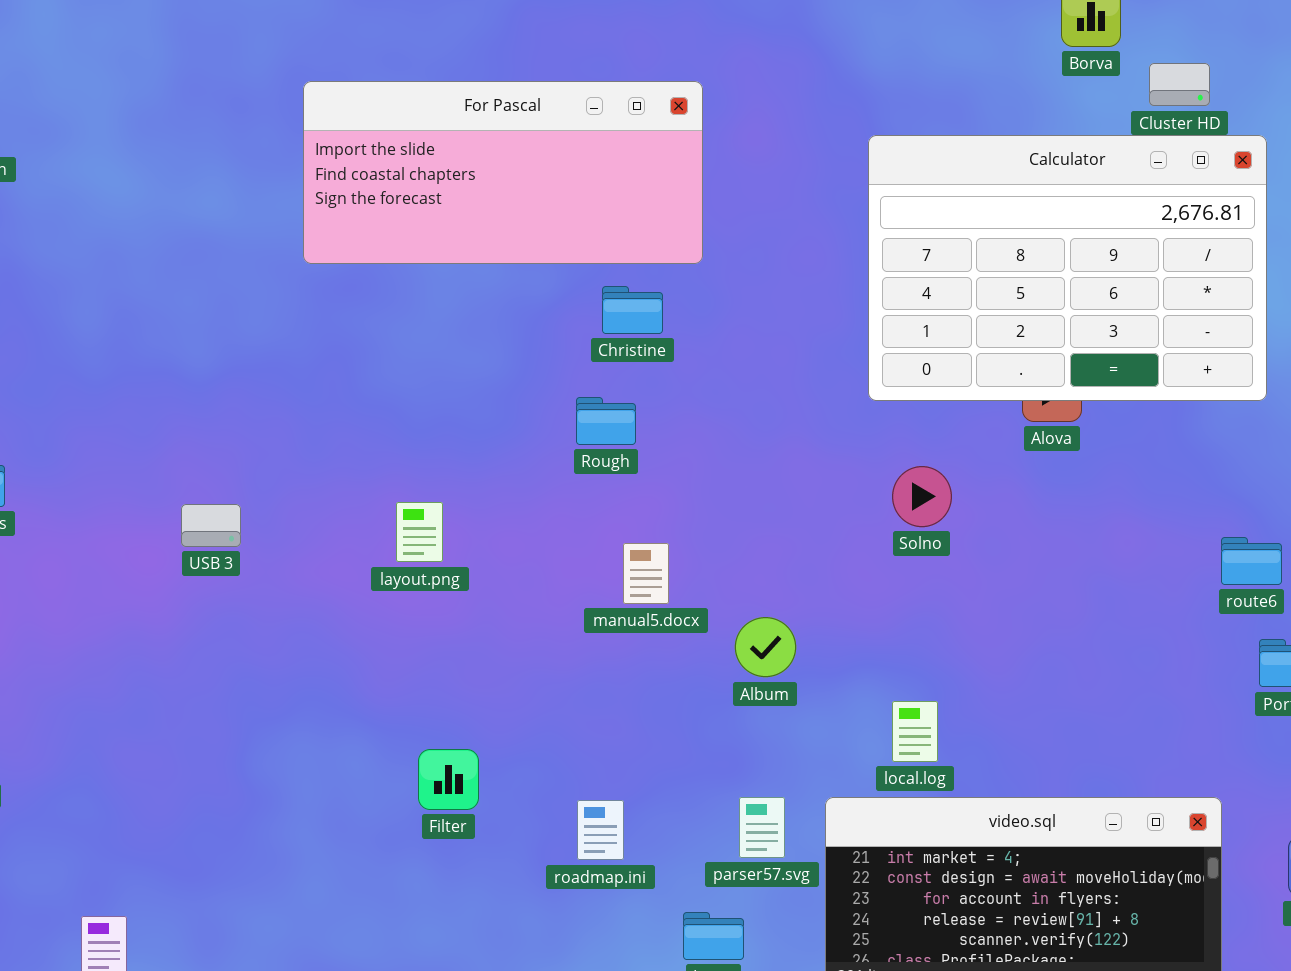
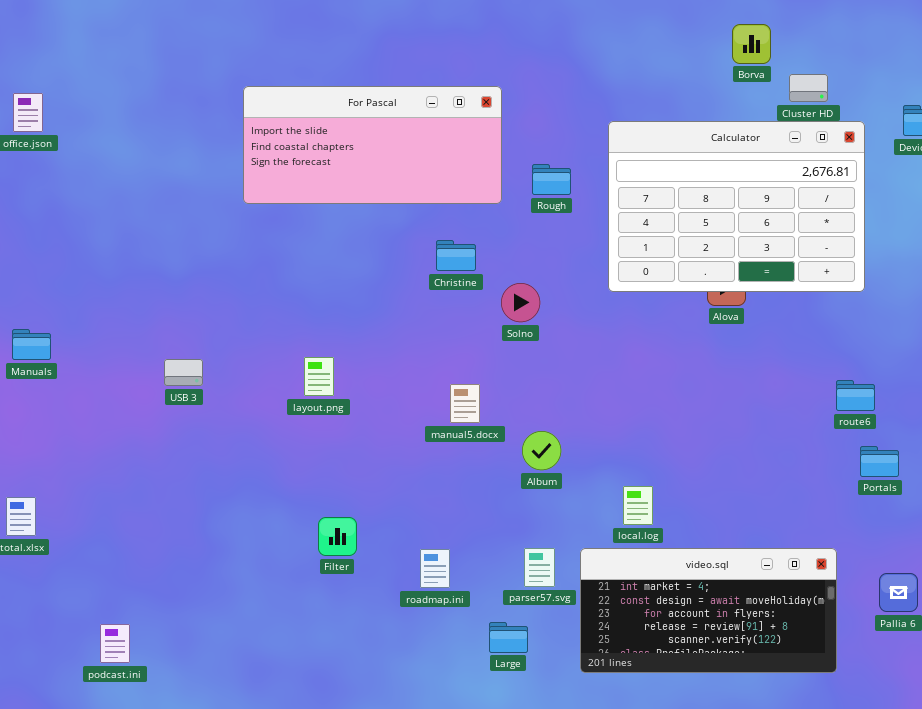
Christine: [602,286,663,334] -> [436,240,476,271], moved
Rough: [576,397,636,445] -> [532,164,571,195], moved
Solno: [892,466,952,527] -> [501,283,540,322], moved

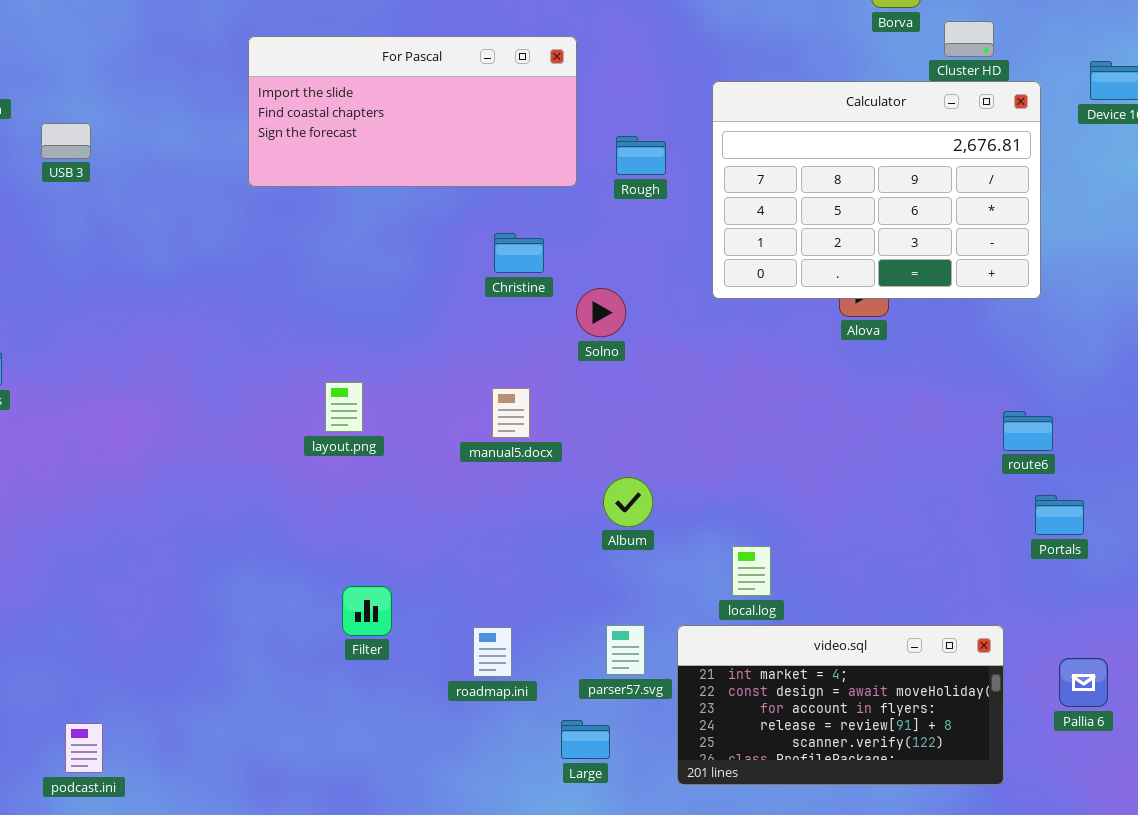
USB 3: [164,359,203,386] -> [41,123,91,159], moved
manual5.docx: [450,384,480,423] -> [492,388,530,438], moved

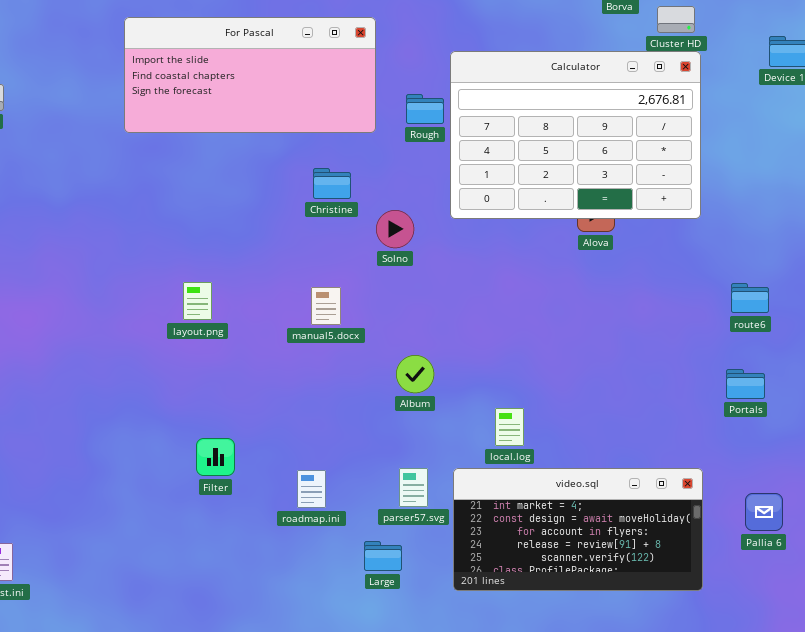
Calculator: [712,81,1041,299] -> [450,51,701,219], moved
route6: [1003,411,1053,451] -> [731,283,769,313], moved

